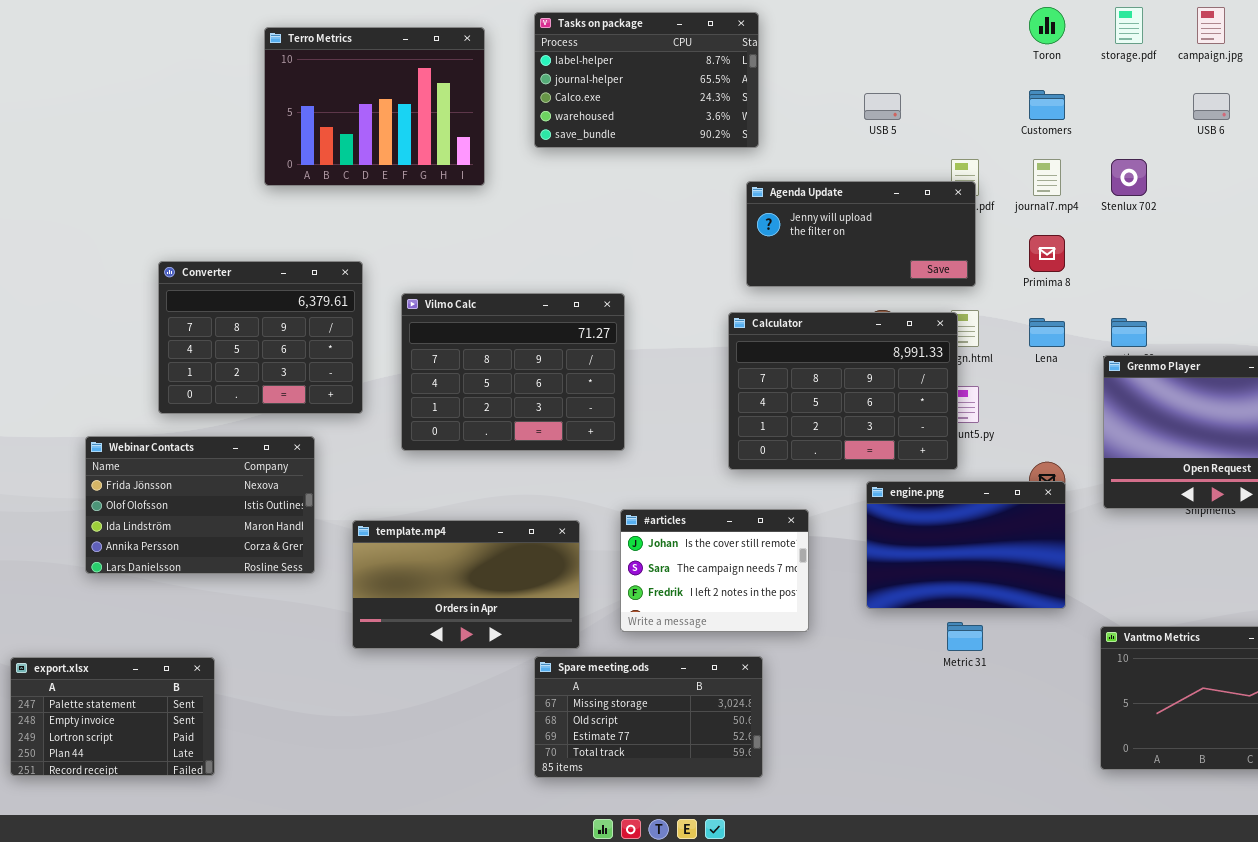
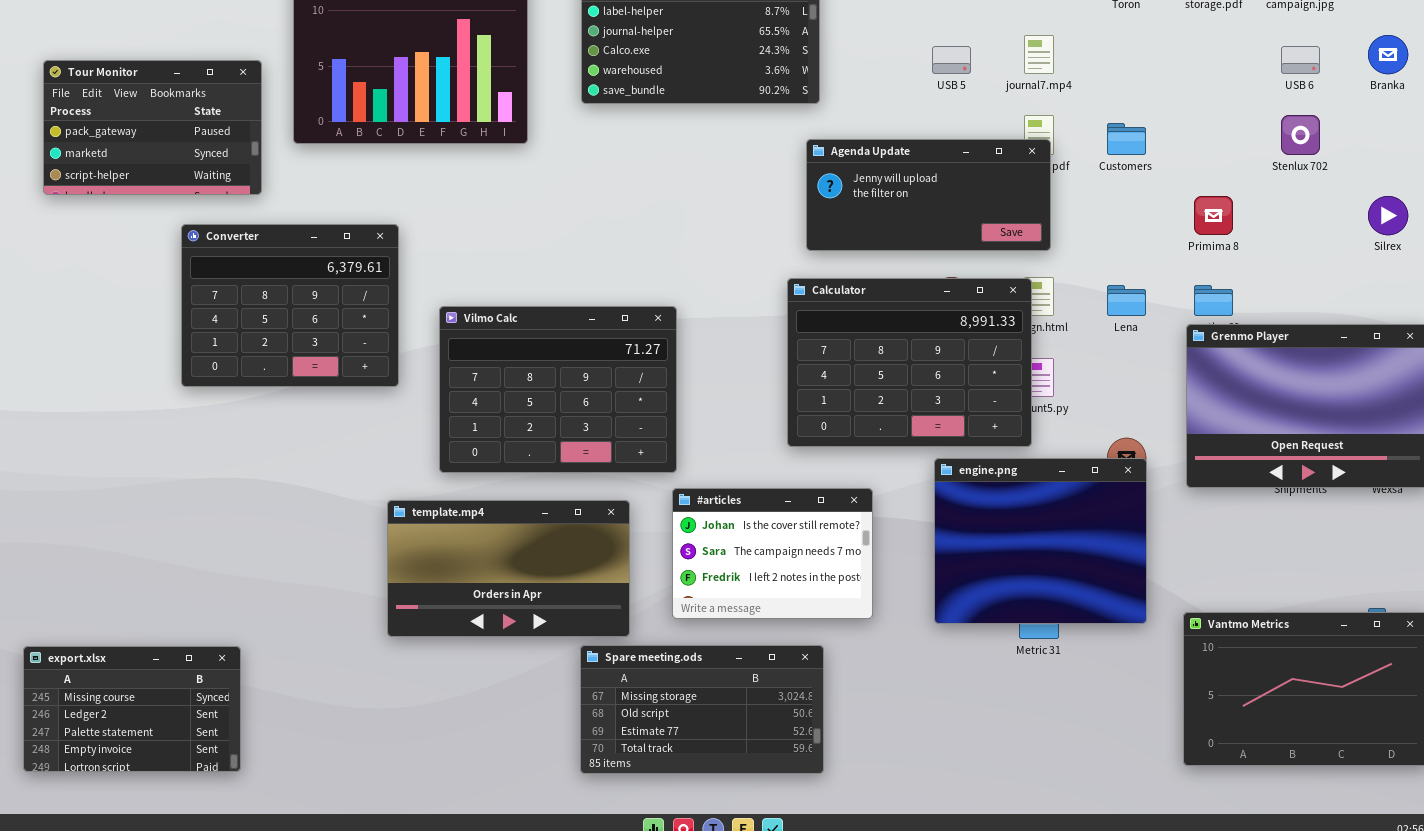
Customers: [1029,90,1065,120] -> [1107,123,1146,155], moved
Tour Monitor: none -> [43,60,262,195], opened
journal7.mp4: [1033,159,1061,196] -> [1024,35,1054,74], moved
Stenlux 702: [1111,159,1147,196] -> [1281,115,1320,155], moved
Primima 8: [1029,235,1065,272] -> [1194,196,1233,235], moved
Vilmo Calc: [401,293,625,451] -> [439,306,677,473], moved
Webinar Contacts: [85,436,315,574] -> none, closed
engine.png: [866,481,1066,609] -> [934,458,1147,624], resized
export.xlsx: [10,657,215,776] -> [23,646,241,772], scrolled up 2 rows

